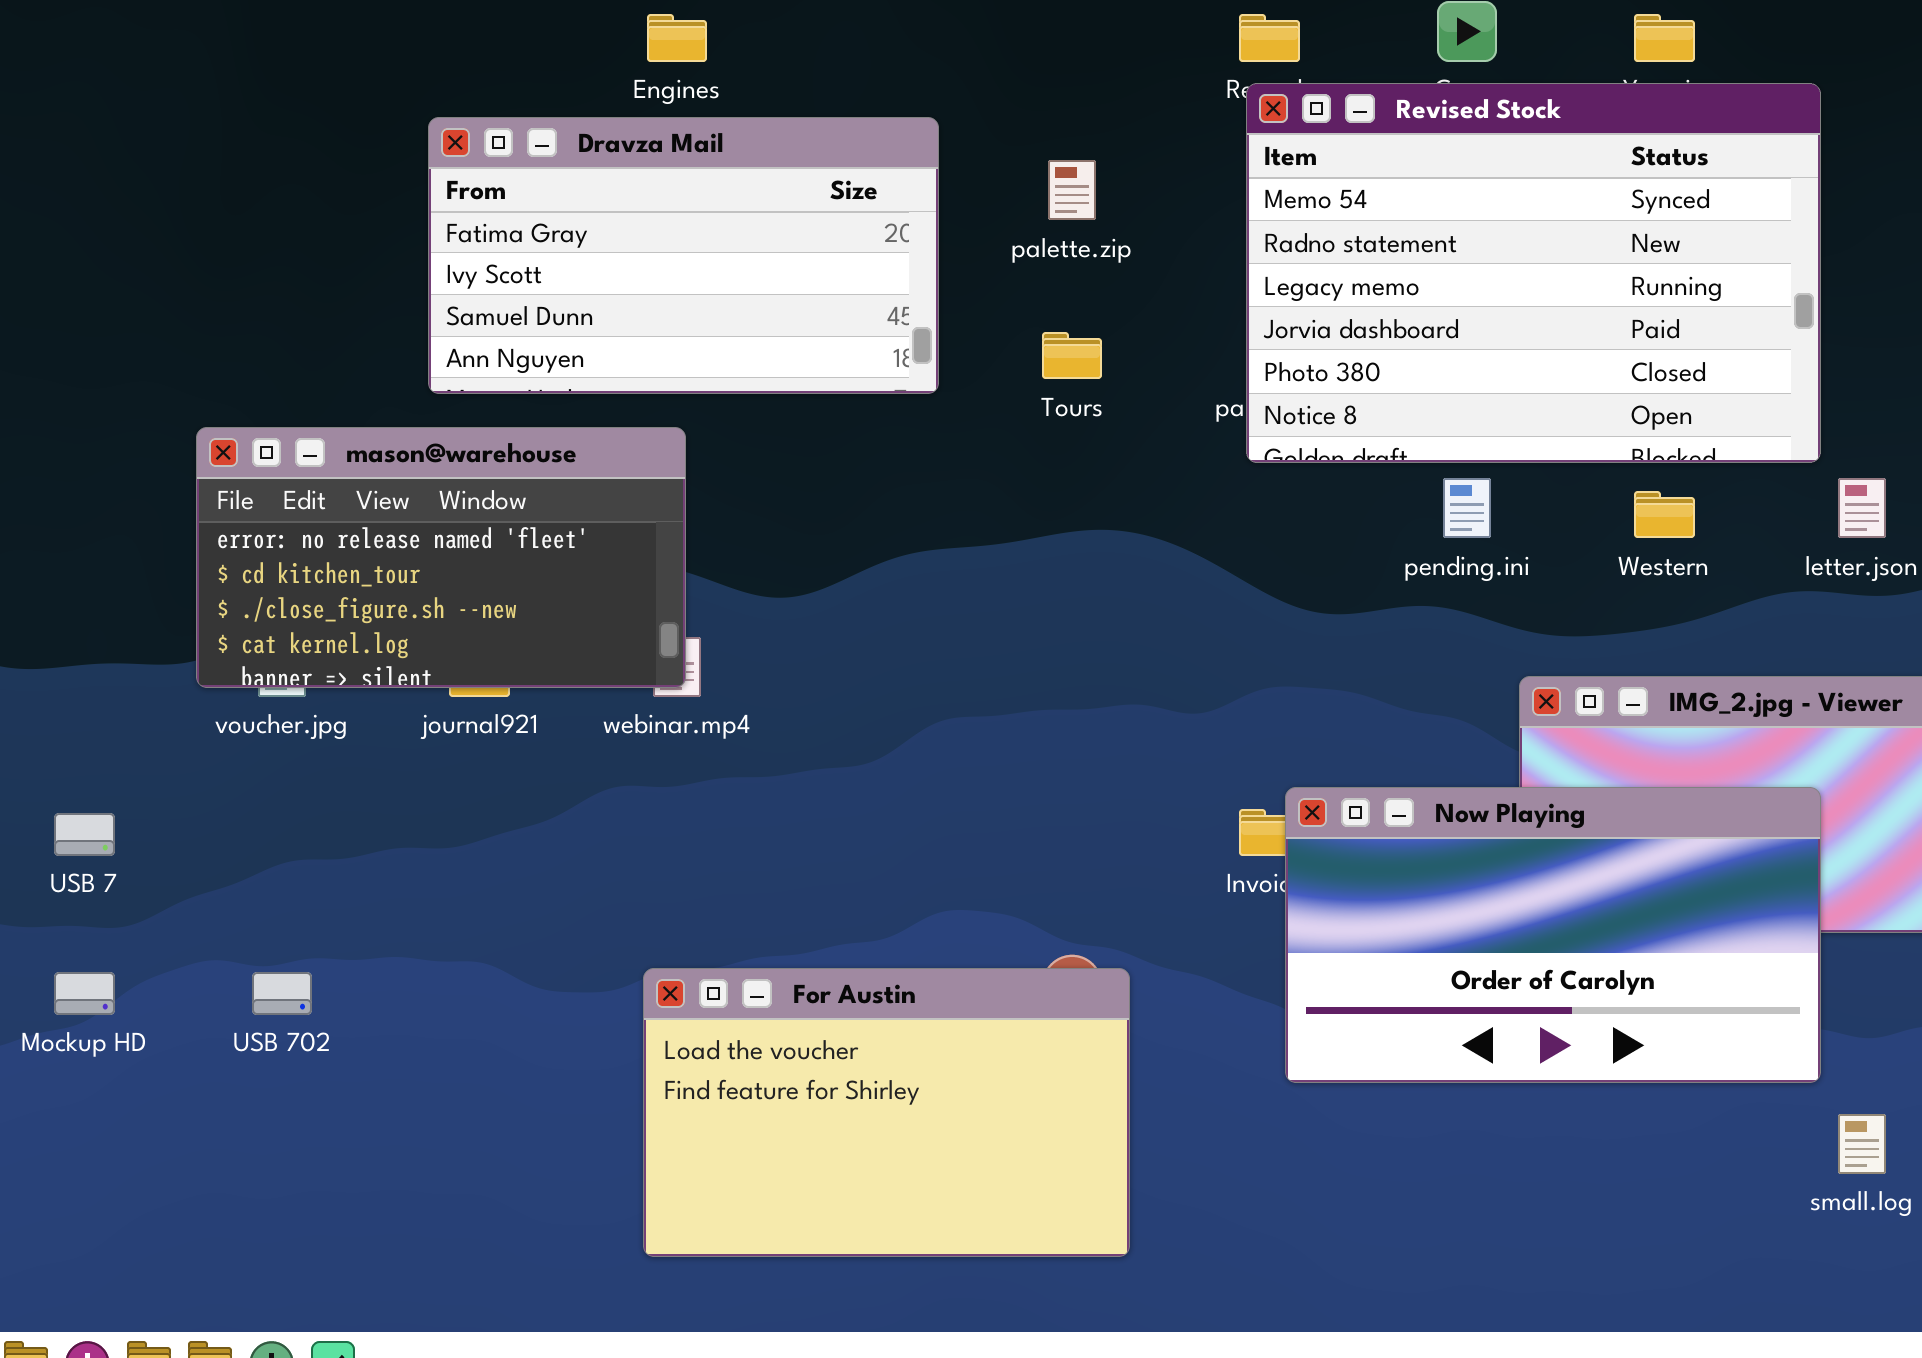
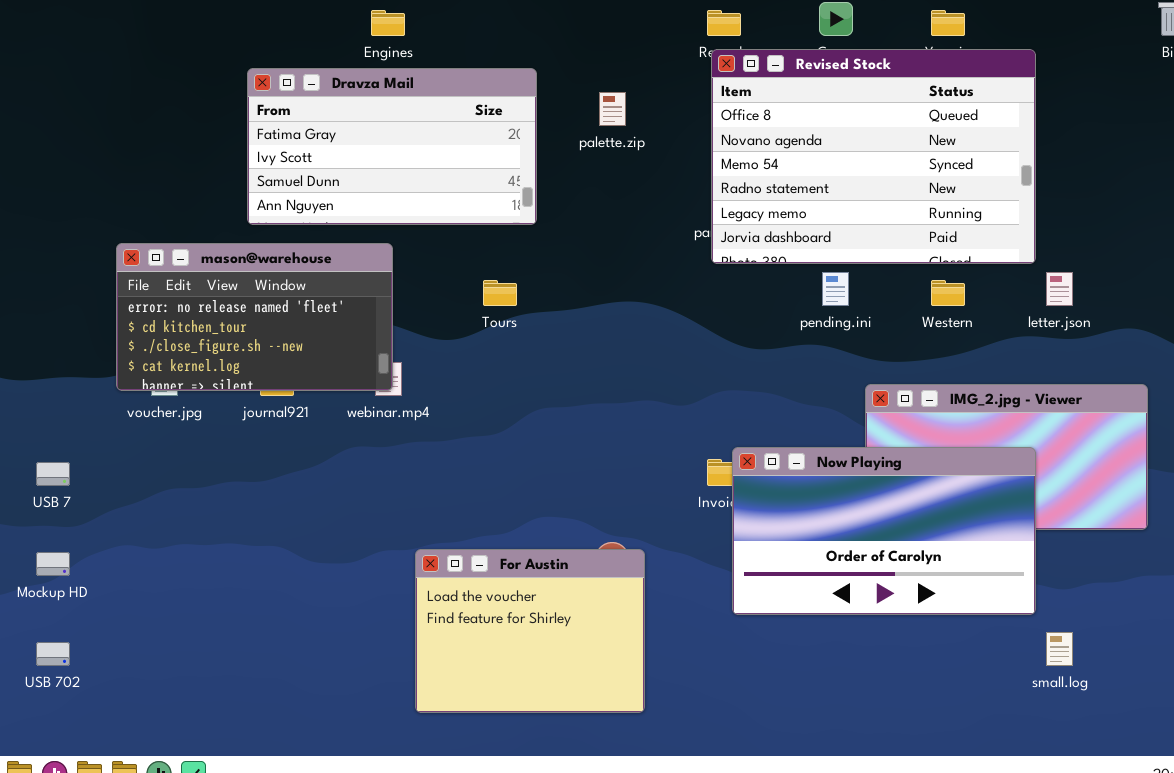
Revised Stock: [1246,83,1821,463] -> [711,49,1036,264], scrolled up 2 rows
Tours: [1042,332,1102,379] -> [483,280,517,306], moved
For Austin: [643,968,1130,1257] -> [415,549,645,713], resized
USB 702: [252,972,312,1015] -> [36,642,70,666], moved

